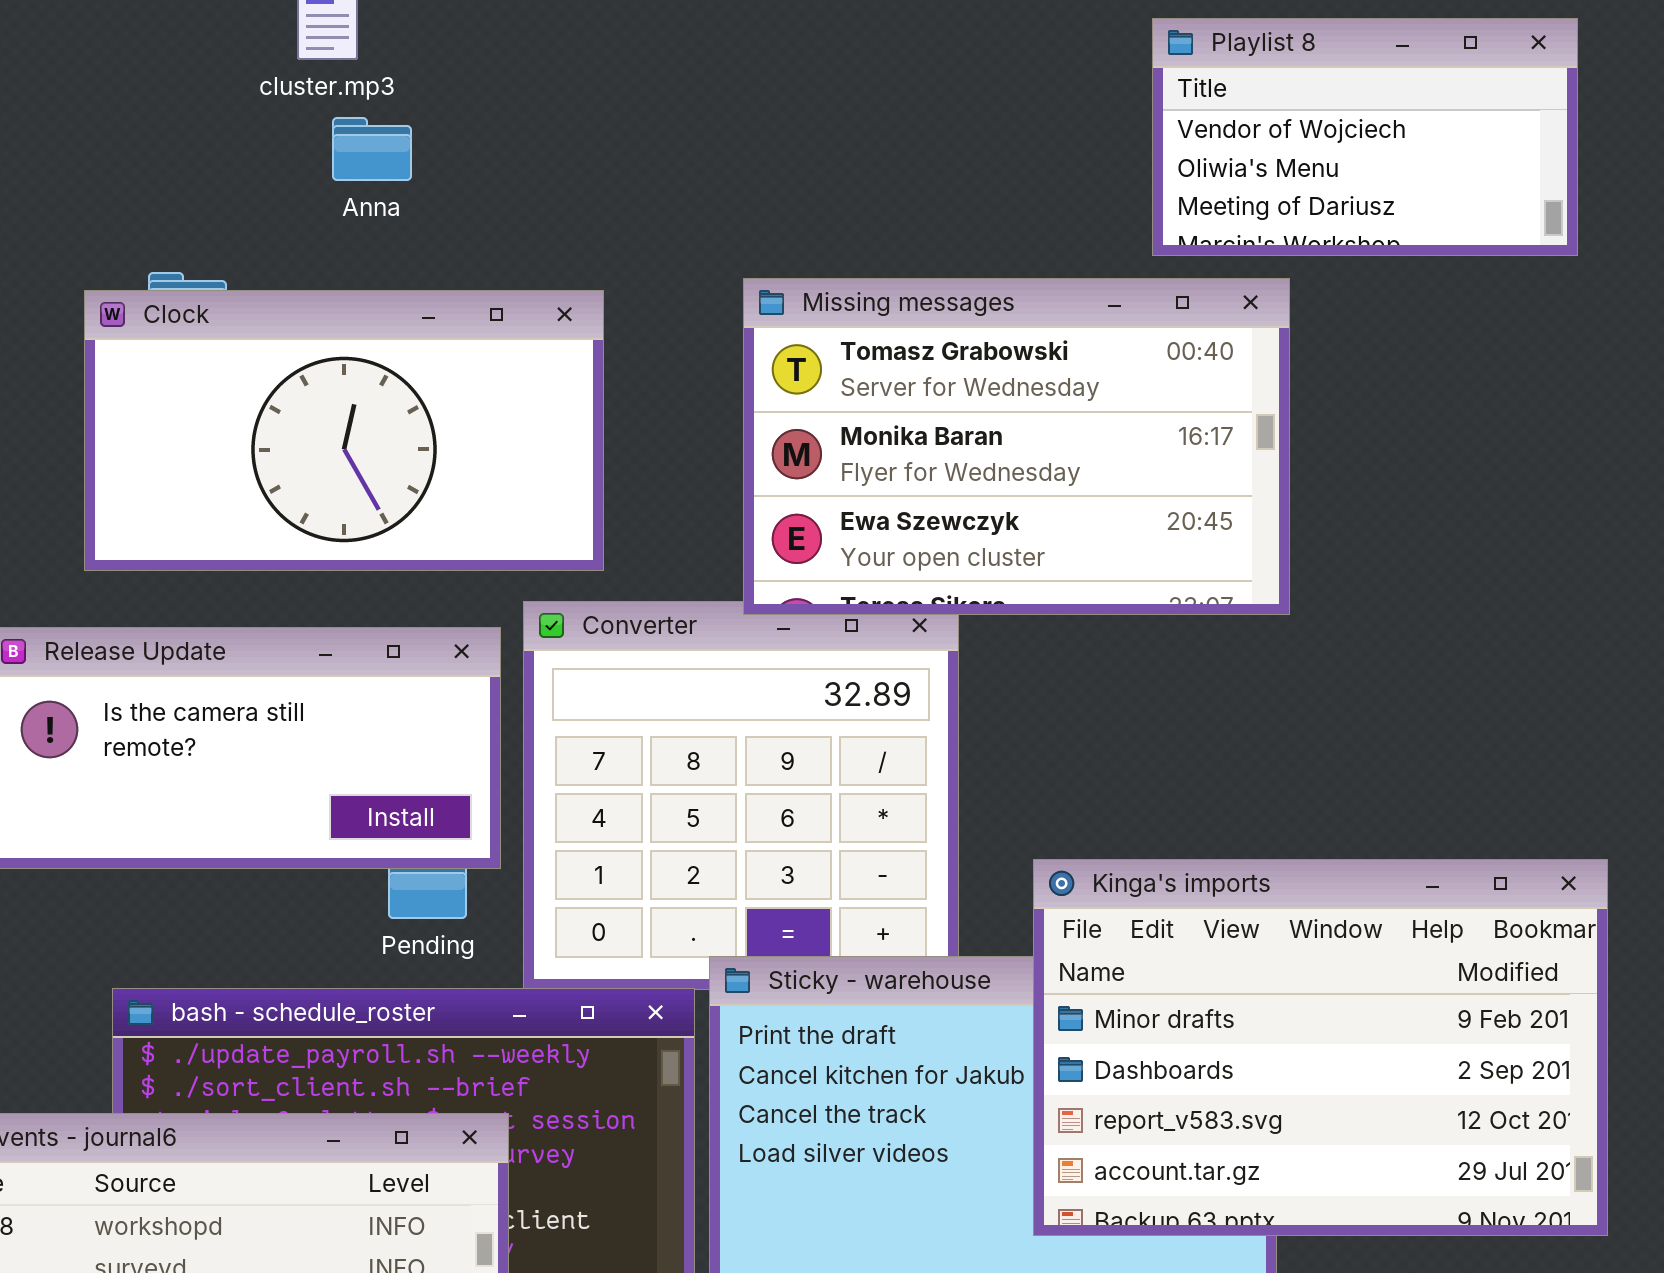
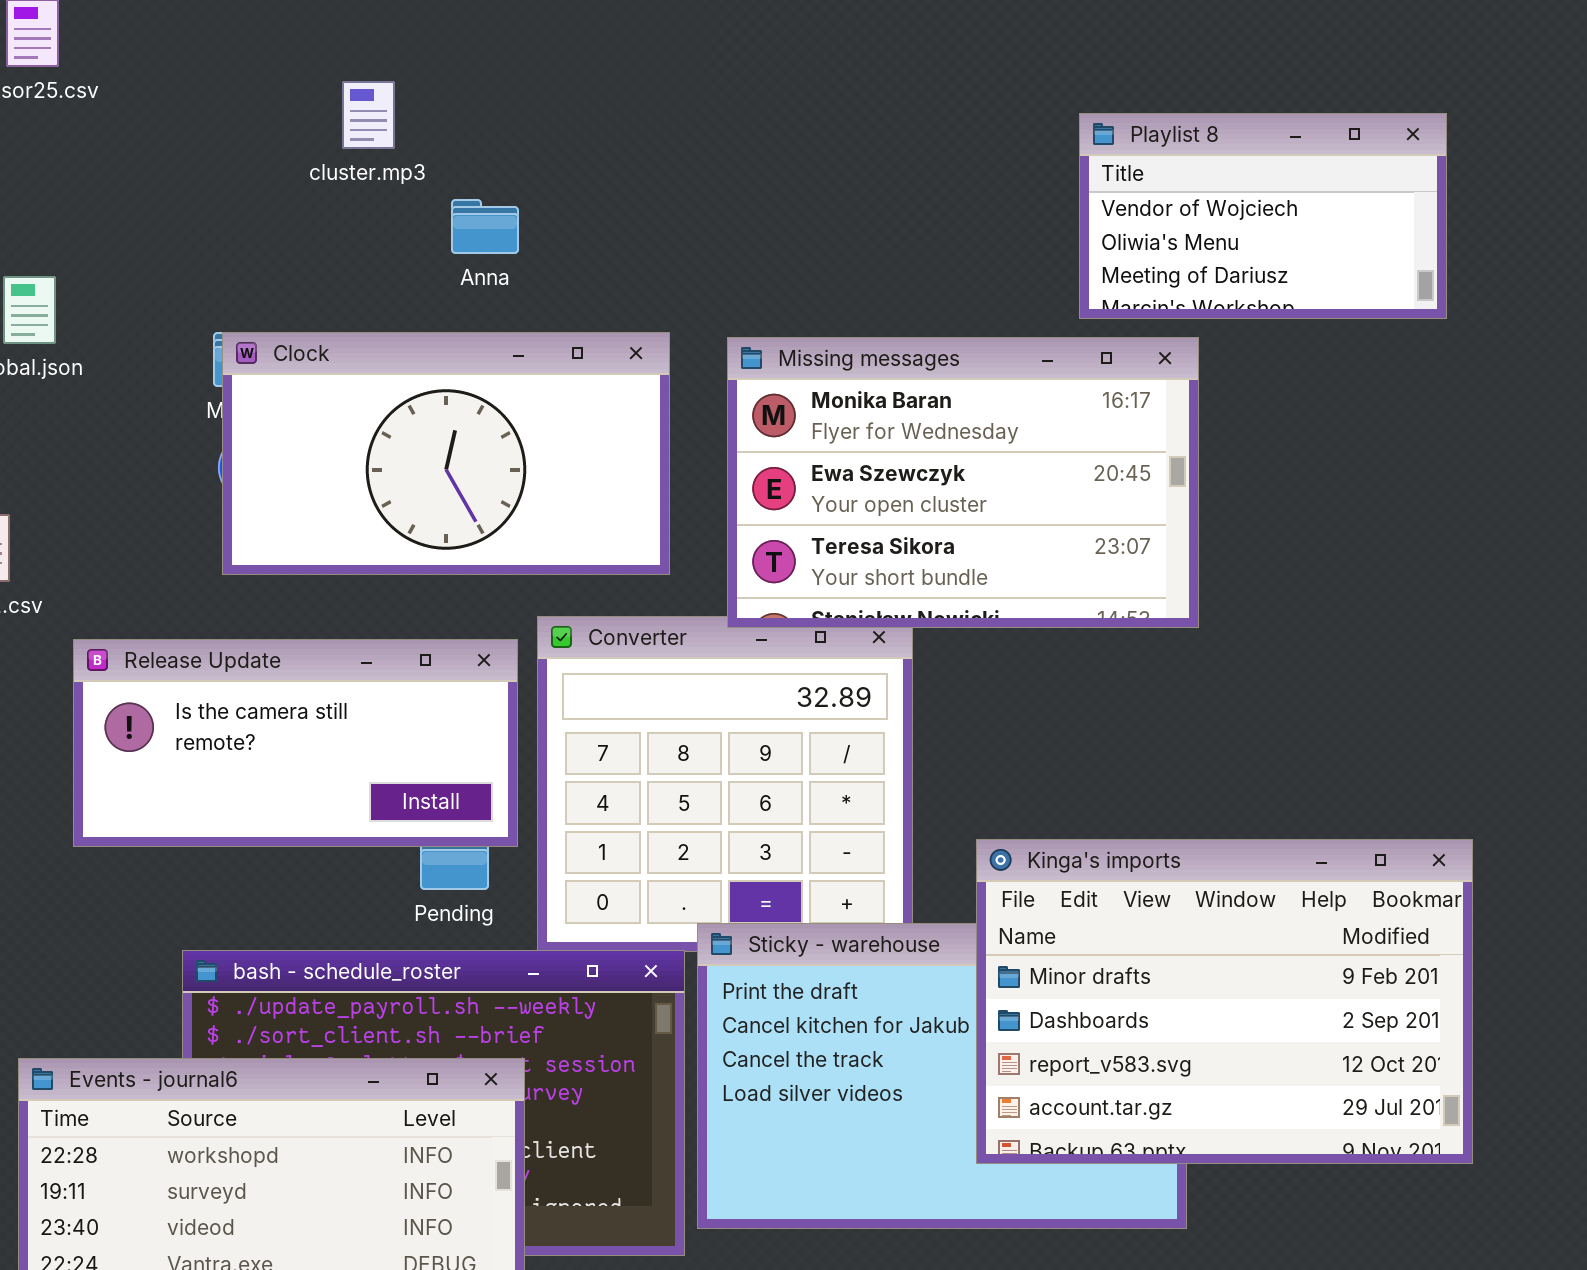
Anna: [332,117,412,181] -> [451,199,519,254], moved
Missing messages: [743,278,1290,615] -> [727,337,1199,628], scrolled down 1 row
Clock: [84,290,604,571] -> [222,332,670,575], moved

